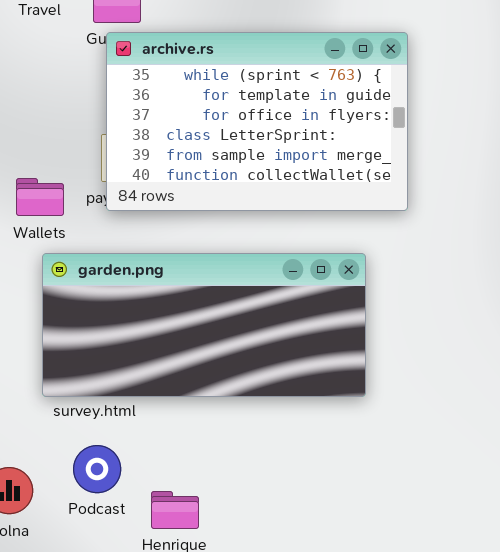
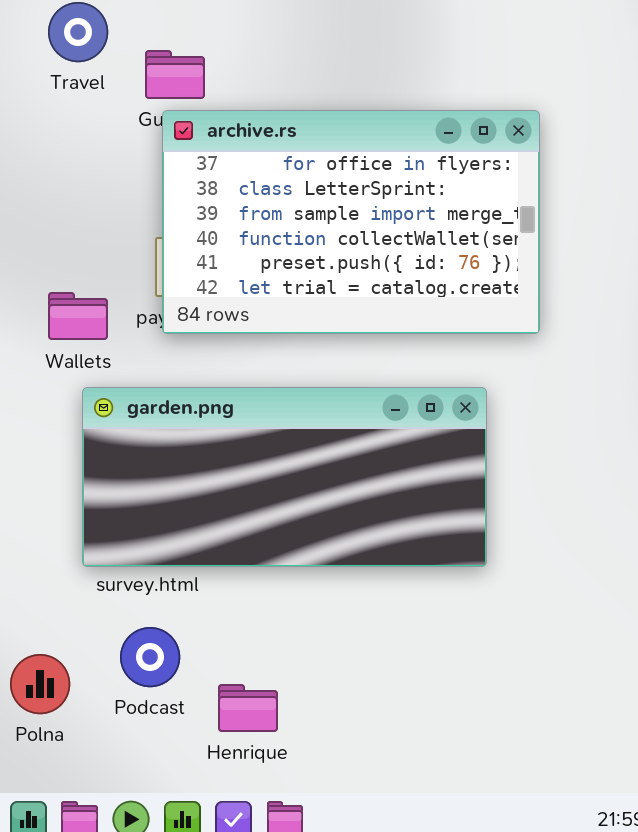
archive.rs: [106,32,408,211] -> [162,110,540,334], scrolled down 2 rows

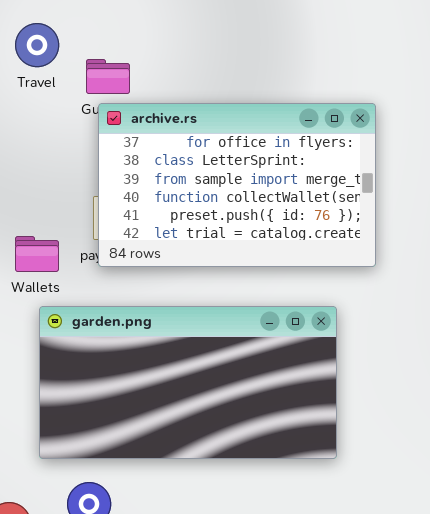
garden.png: [82,387,487,567] -> [39,306,337,459], resized

